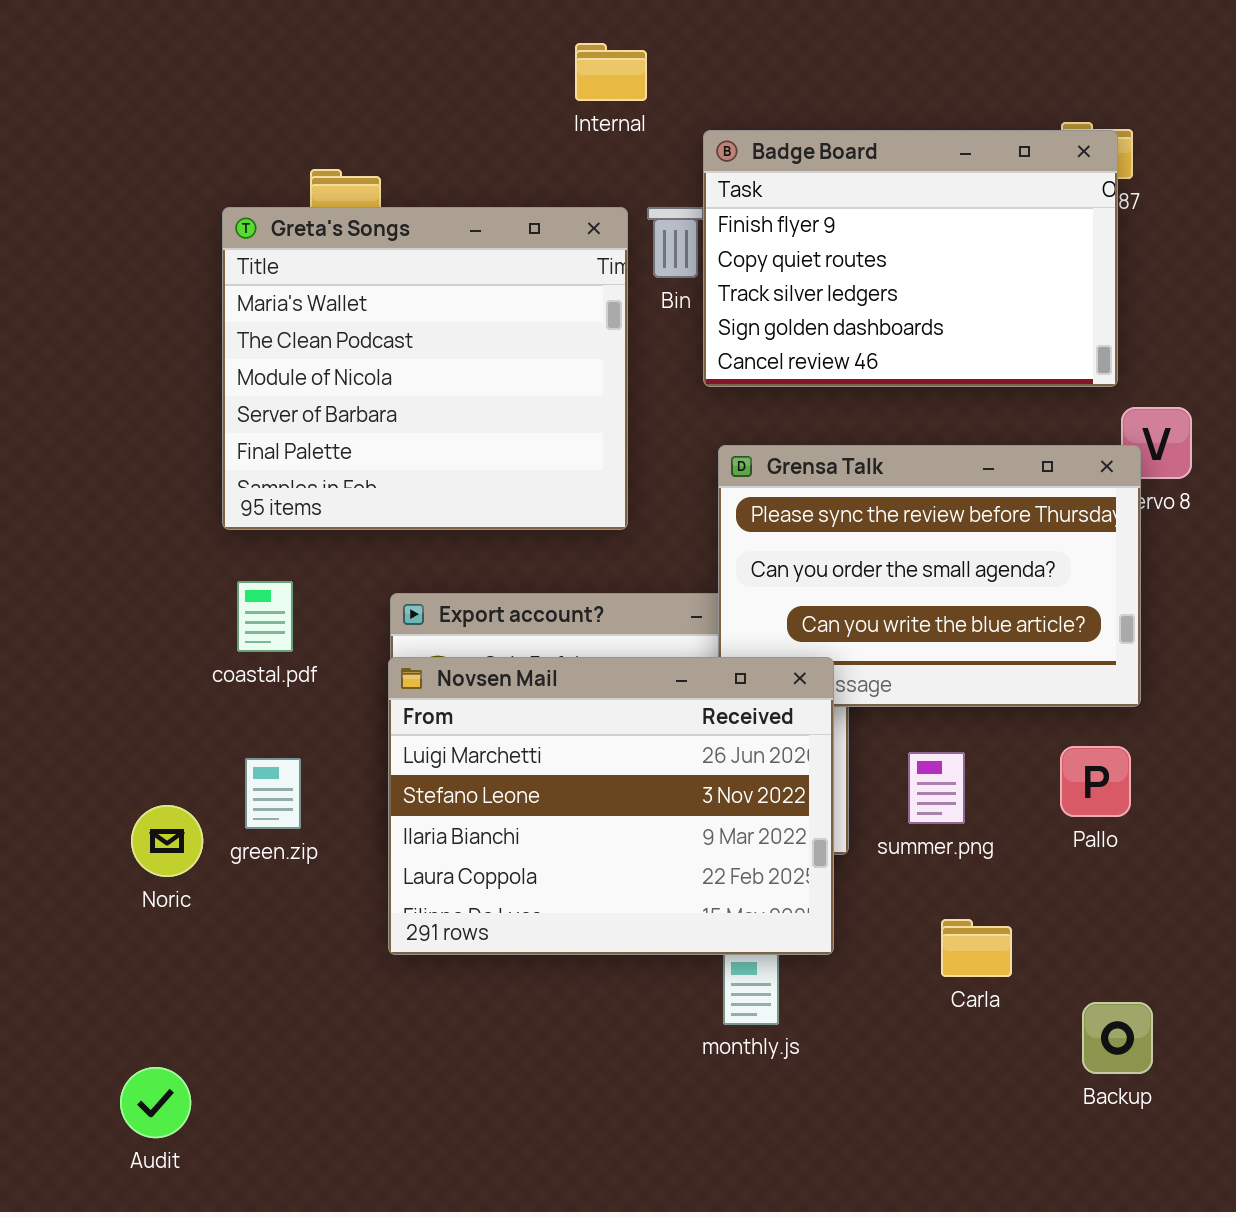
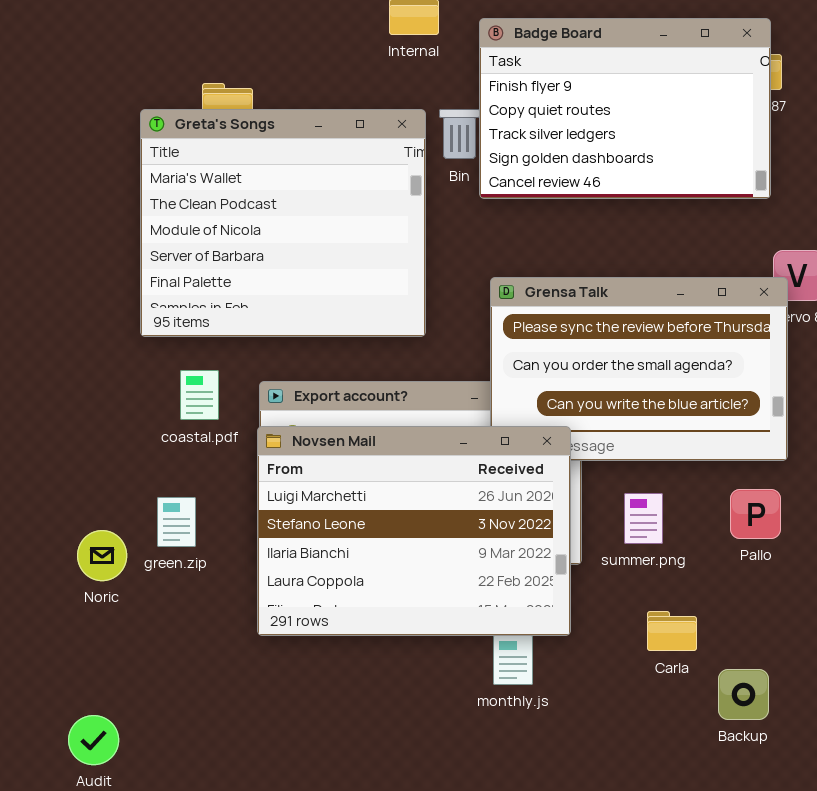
Badge Board: [703,130,1118,387] -> [479,18,771,199], moved
coastal.pdf: [237,581,293,652] -> [180,370,219,420], moved
Backup: [1082,1002,1153,1074] -> [718,669,769,720], moved

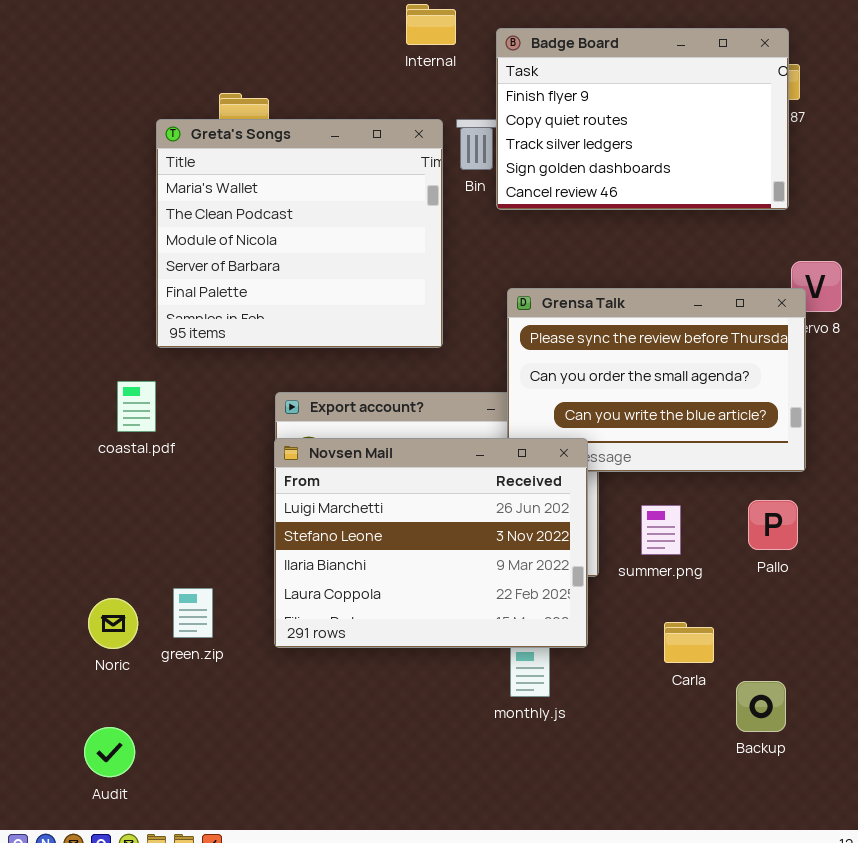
coastal.pdf: [180,370,219,420] -> [117,381,156,432], moved
green.zip: [157,497,196,547] -> [173,588,213,638], moved
Noric: [77,530,127,581] -> [88,598,138,649], moved

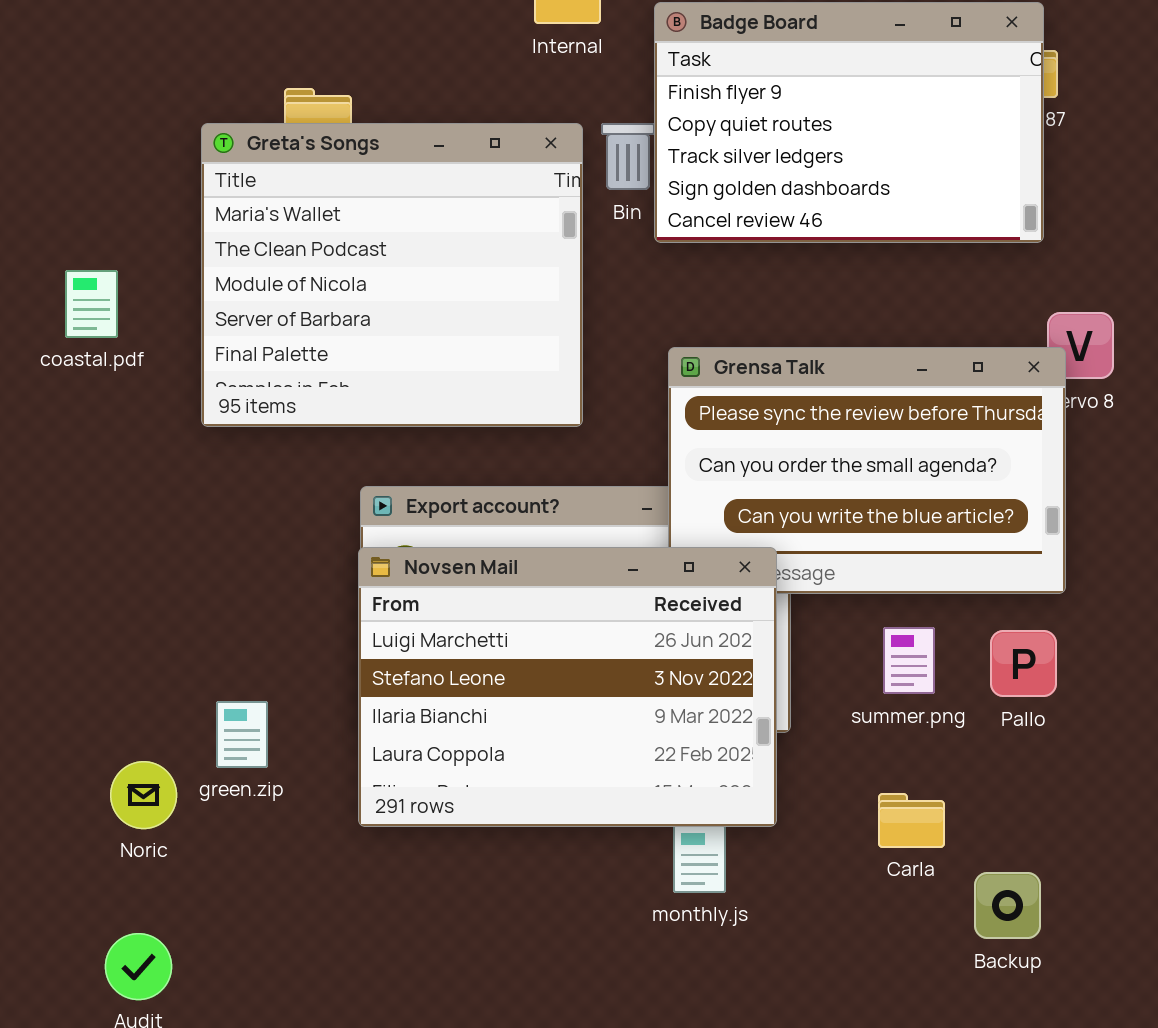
coastal.pdf: [117,381,156,432] -> [65,270,118,338], moved
summer.png: [641,505,681,555] -> [883,627,935,694], moved
green.zip: [173,588,213,638] -> [216,701,268,768], moved

